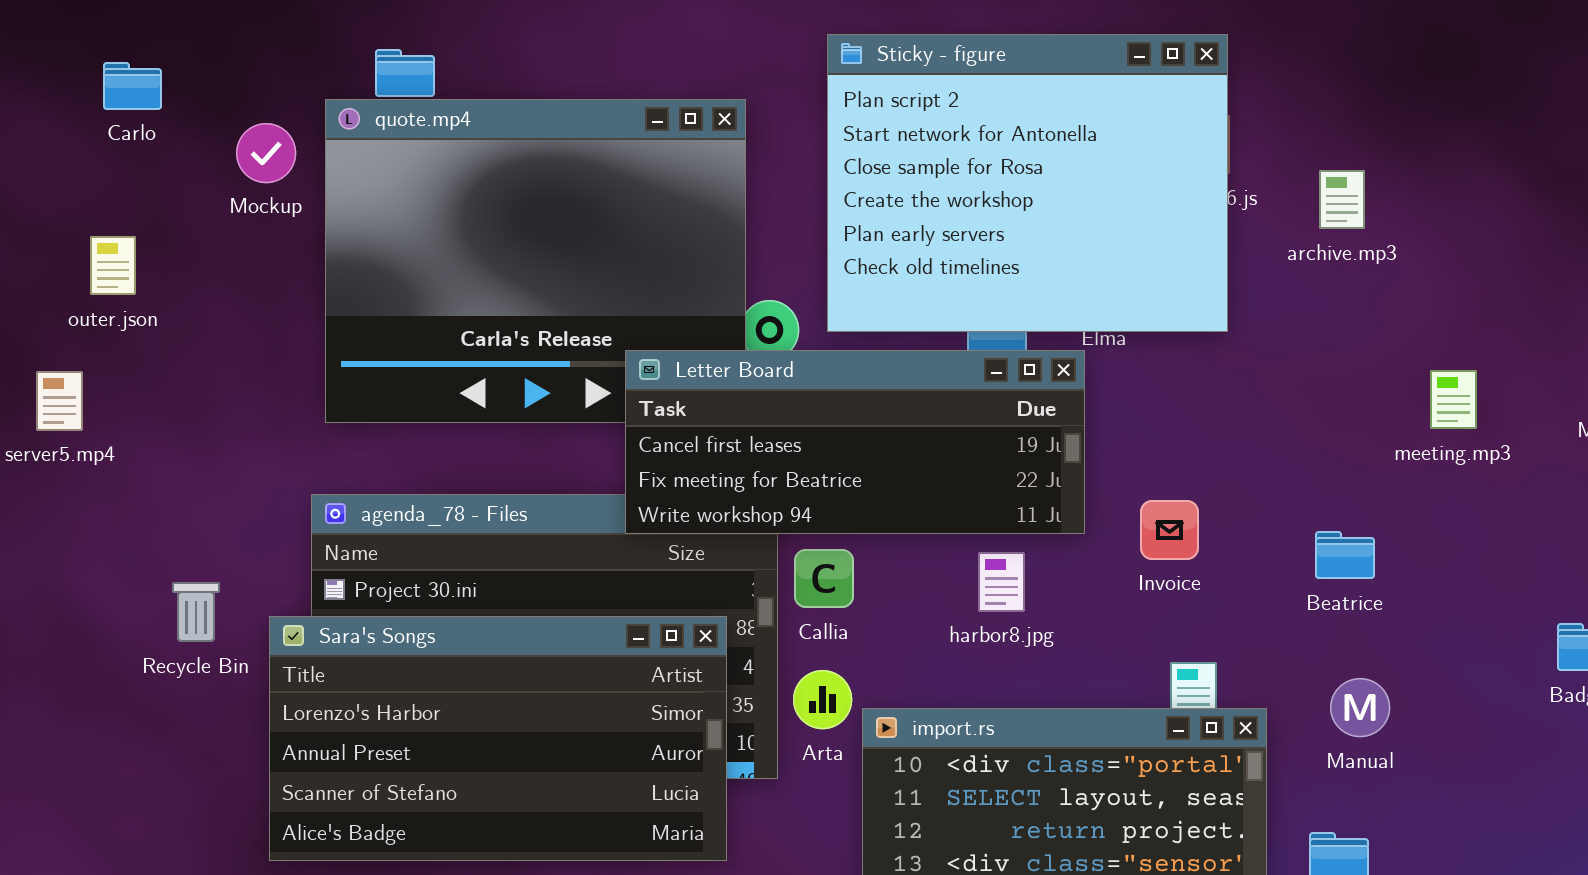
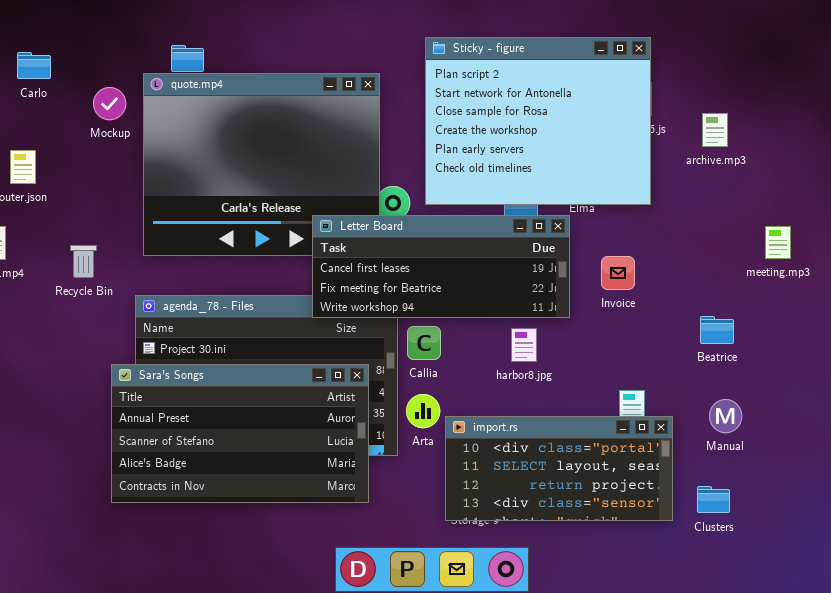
Invoice: [1140,500,1199,560] -> [601,256,635,290], moved
Recycle Bin: [172,582,220,642] -> [70,245,97,278], moved
Sara's Songs: [269,616,727,861] -> [111,364,369,503], scrolled down 1 row

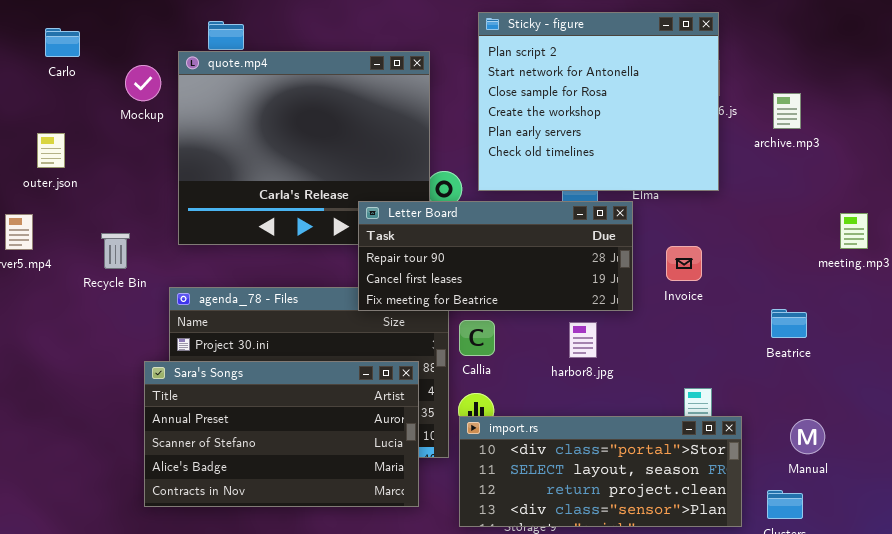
Letter Board: [312,215,570,318] -> [358,201,633,311], scrolled up 1 row
Manual: [709,399,742,433] -> [790,419,825,454], moved
import.rs: [445,416,673,521] -> [459,416,742,527], resized

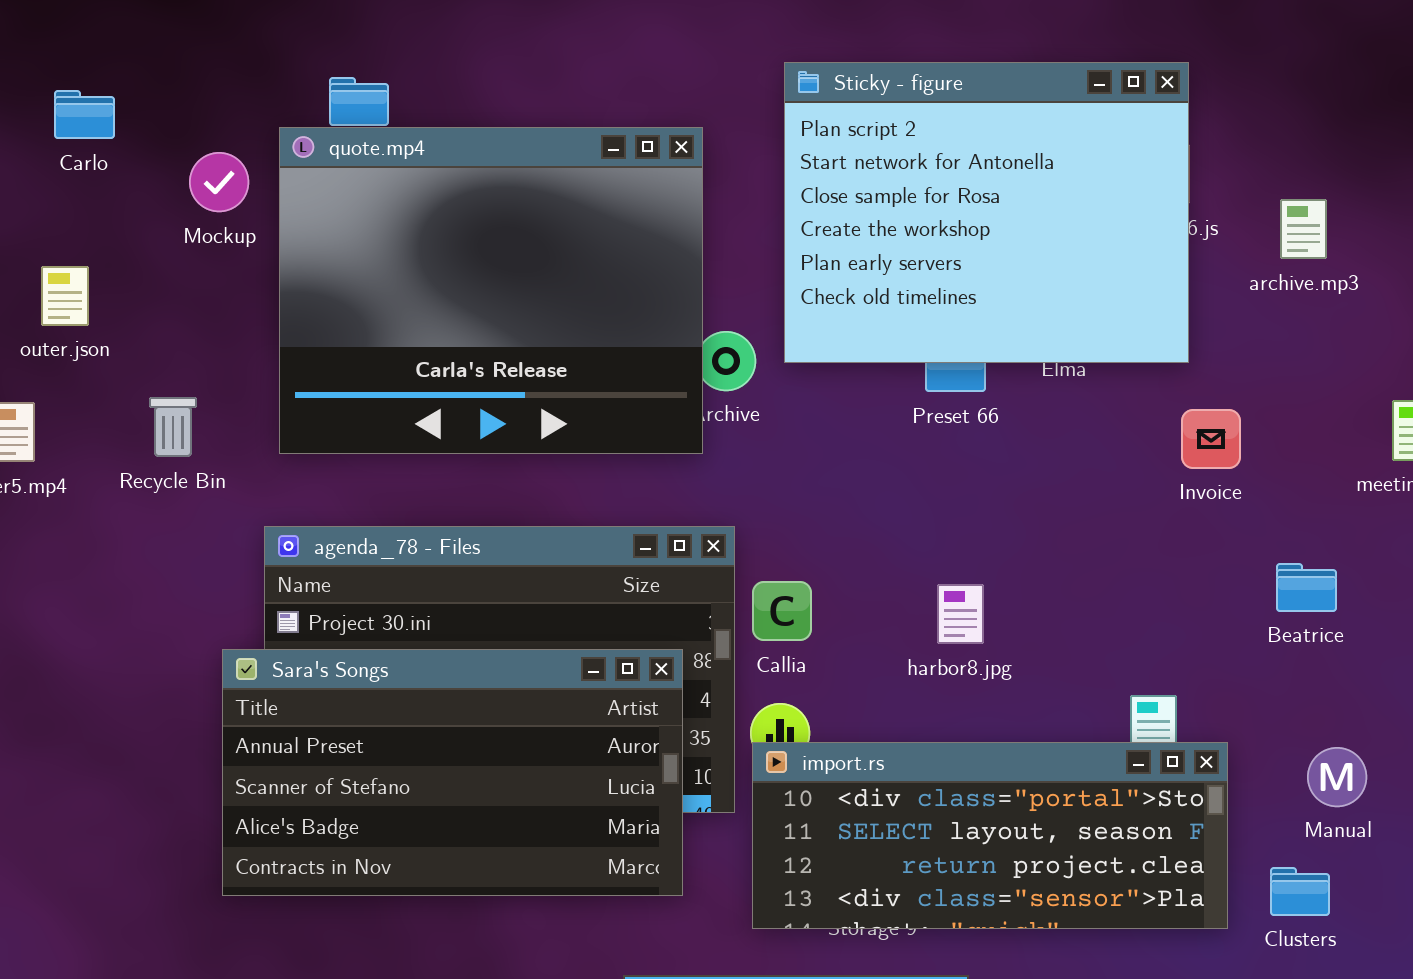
Letter Board: [358,201,633,311] -> none, closed
Recycle Bin: [101,233,130,269] -> [149,397,197,457], moved
Invoice: [666,246,702,281] -> [1181,409,1241,469], moved

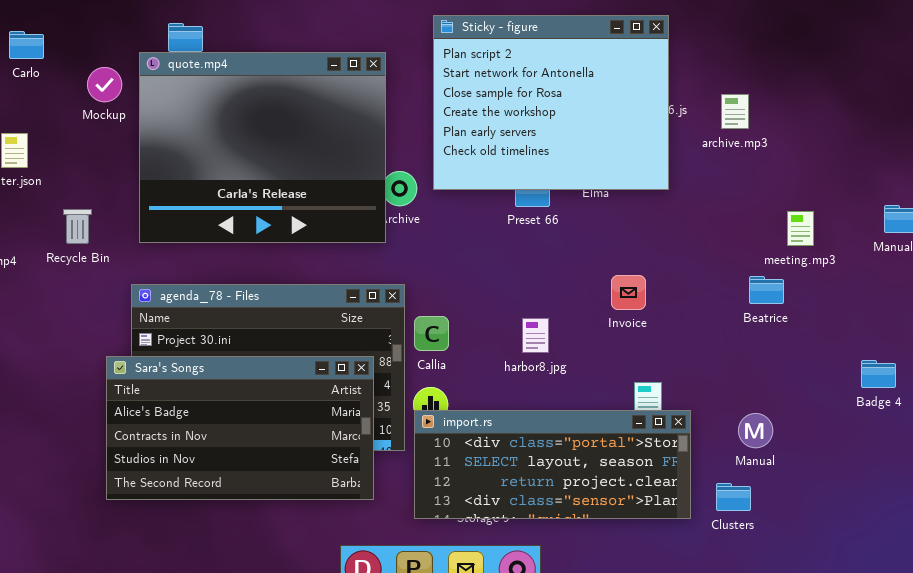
Invoice: [1181,409,1241,469] -> [611,275,646,310], moved
Beatrice: [1276,563,1337,612] -> [749,276,784,304], moved
Sara's Songs: [222,649,683,896] -> [106,356,374,500], scrolled down 2 rows

